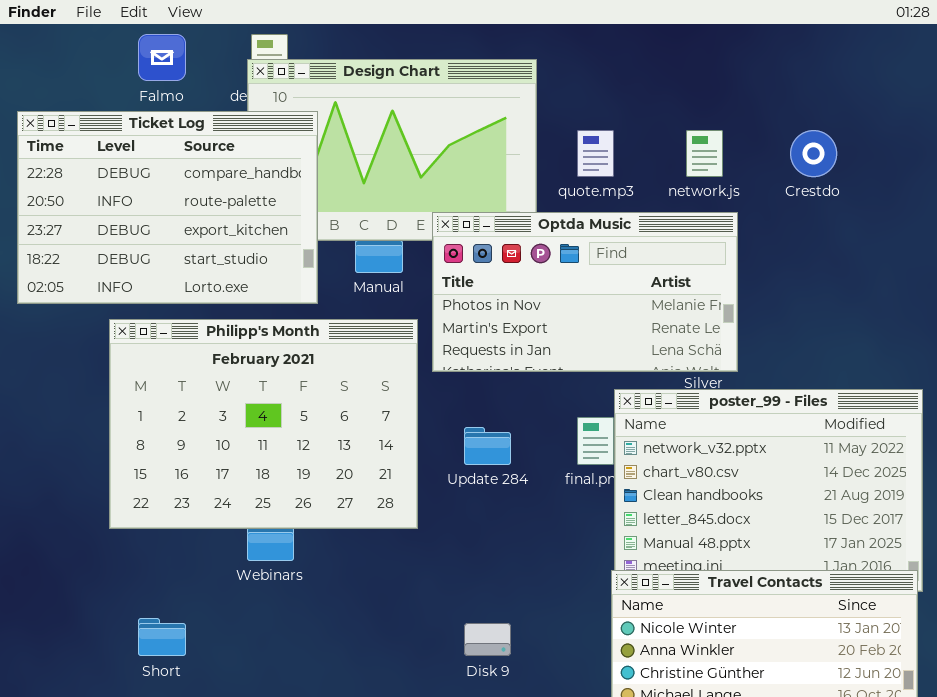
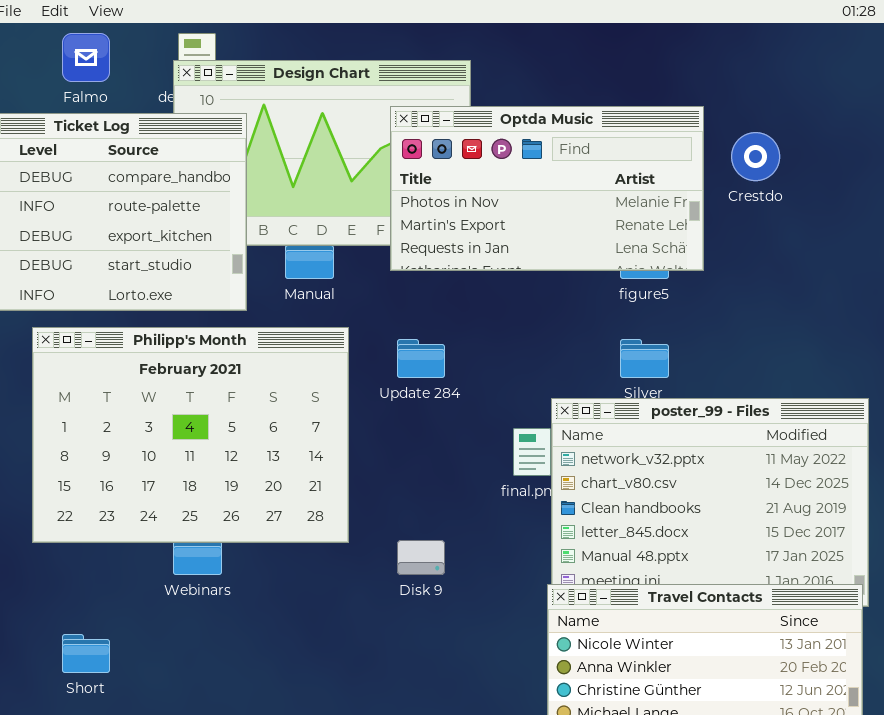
Optda Music: [432,212,738,372] -> [390,106,704,271], moved
Update 284: [464,427,511,465] -> [397,339,445,378], moved
Disk 9: [464,623,511,656] -> [397,540,445,575], moved

